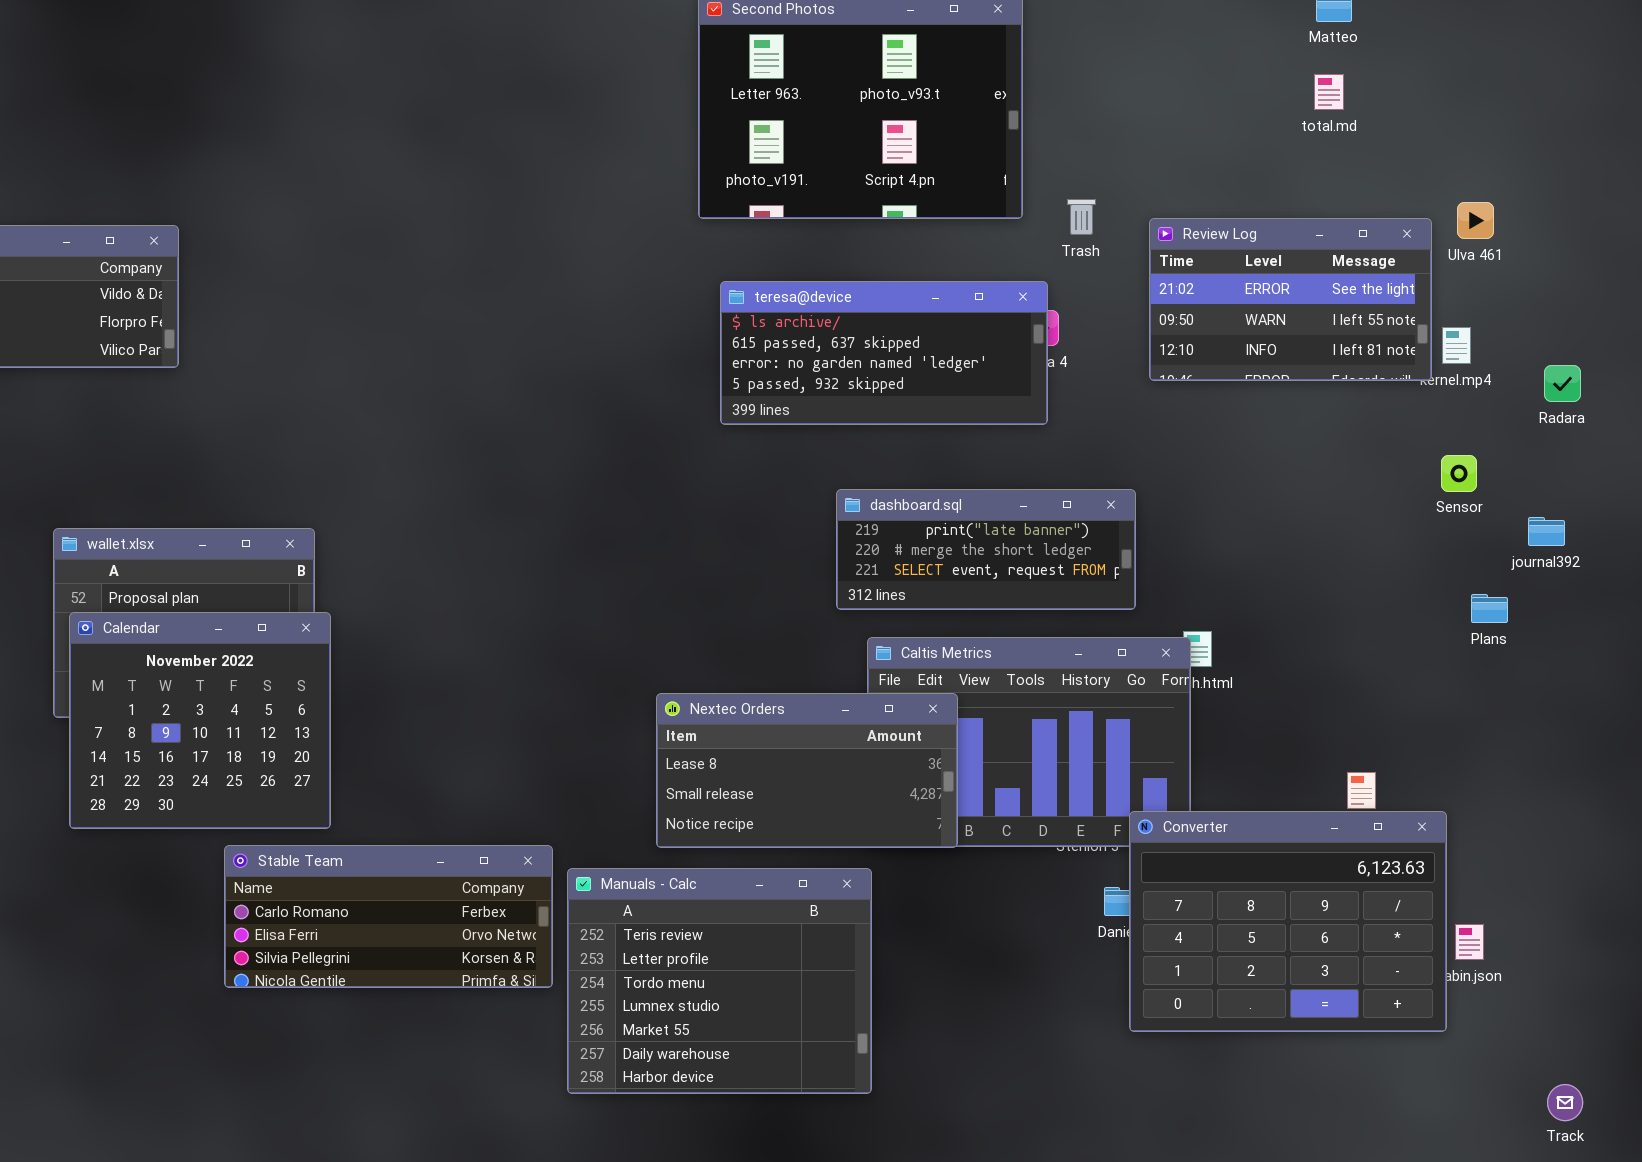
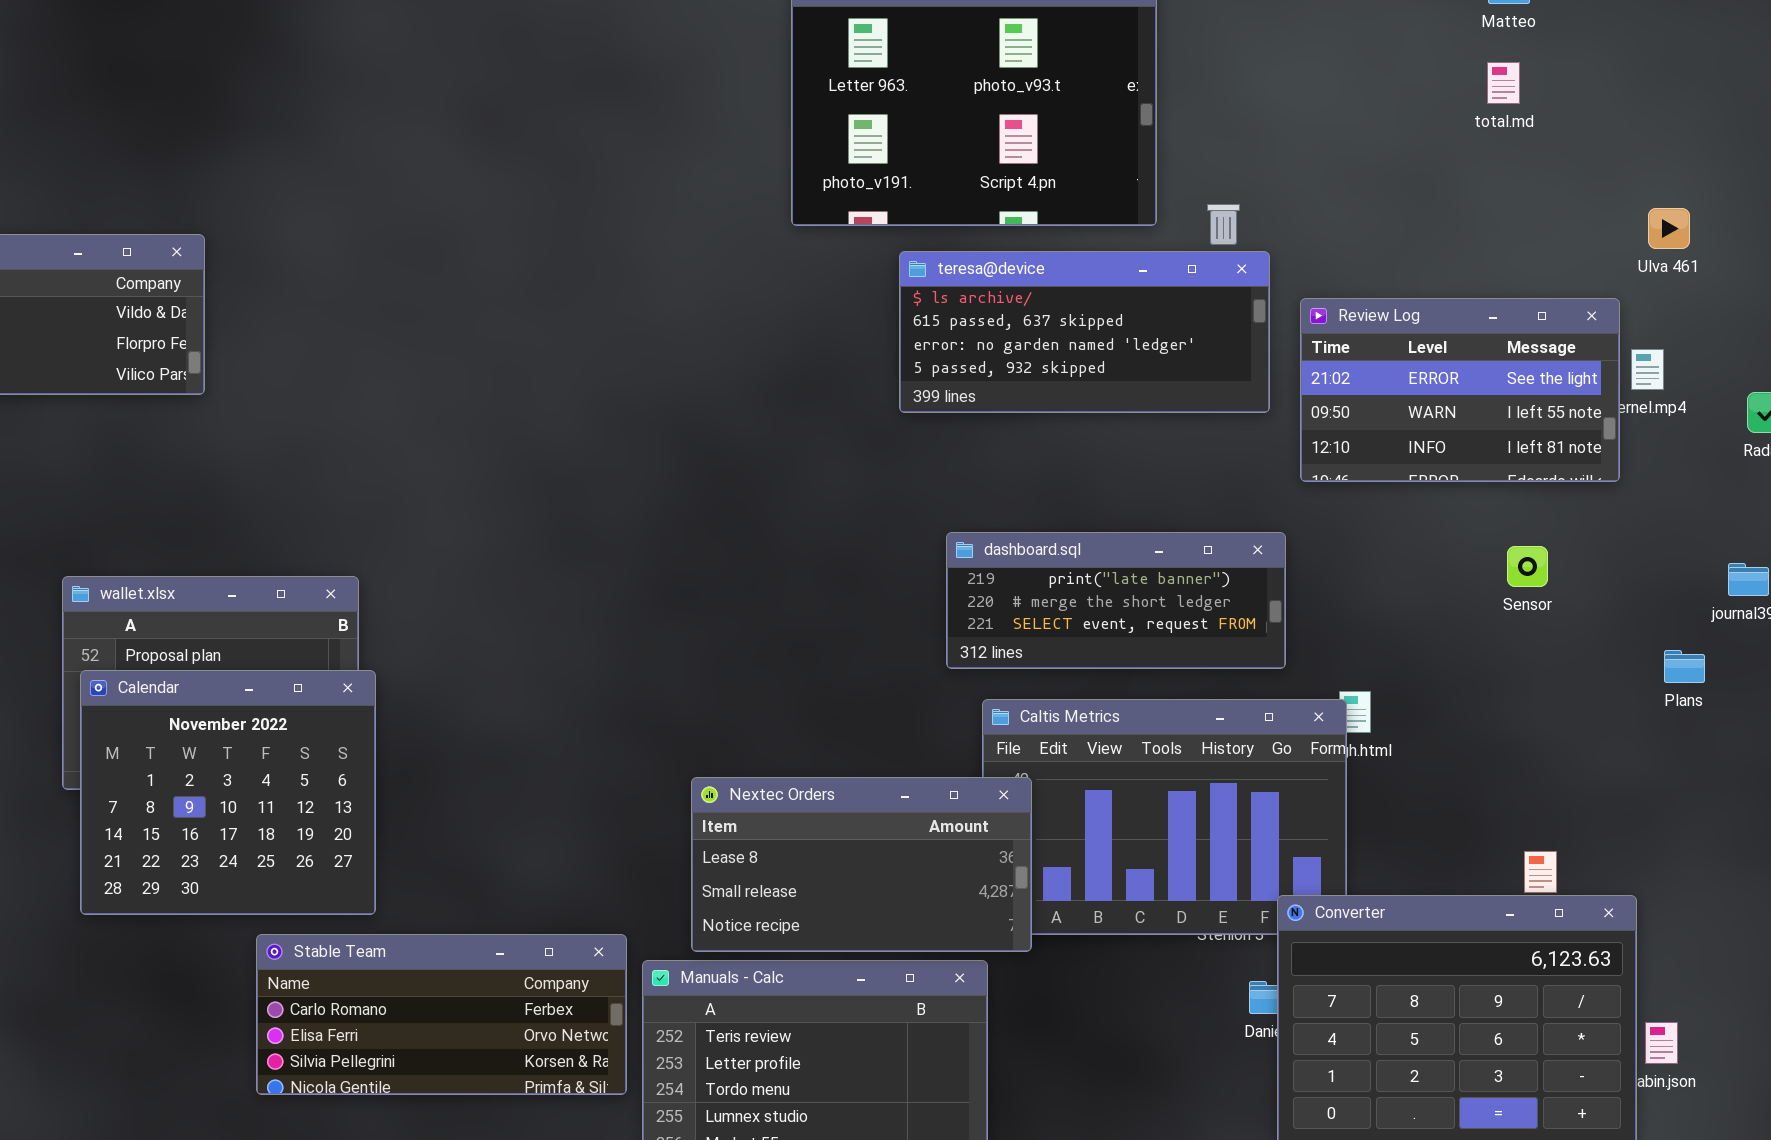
Review Log: [1149,218,1432,381] -> [1300,298,1620,482], moved
teresa@device: [720,281,1048,425] -> [899,251,1270,413], moved
Sensor: [1441,455,1477,492] -> [1507,546,1548,587], moved
Nextec Orders: [656,693,958,848] -> [691,777,1032,952], moved

